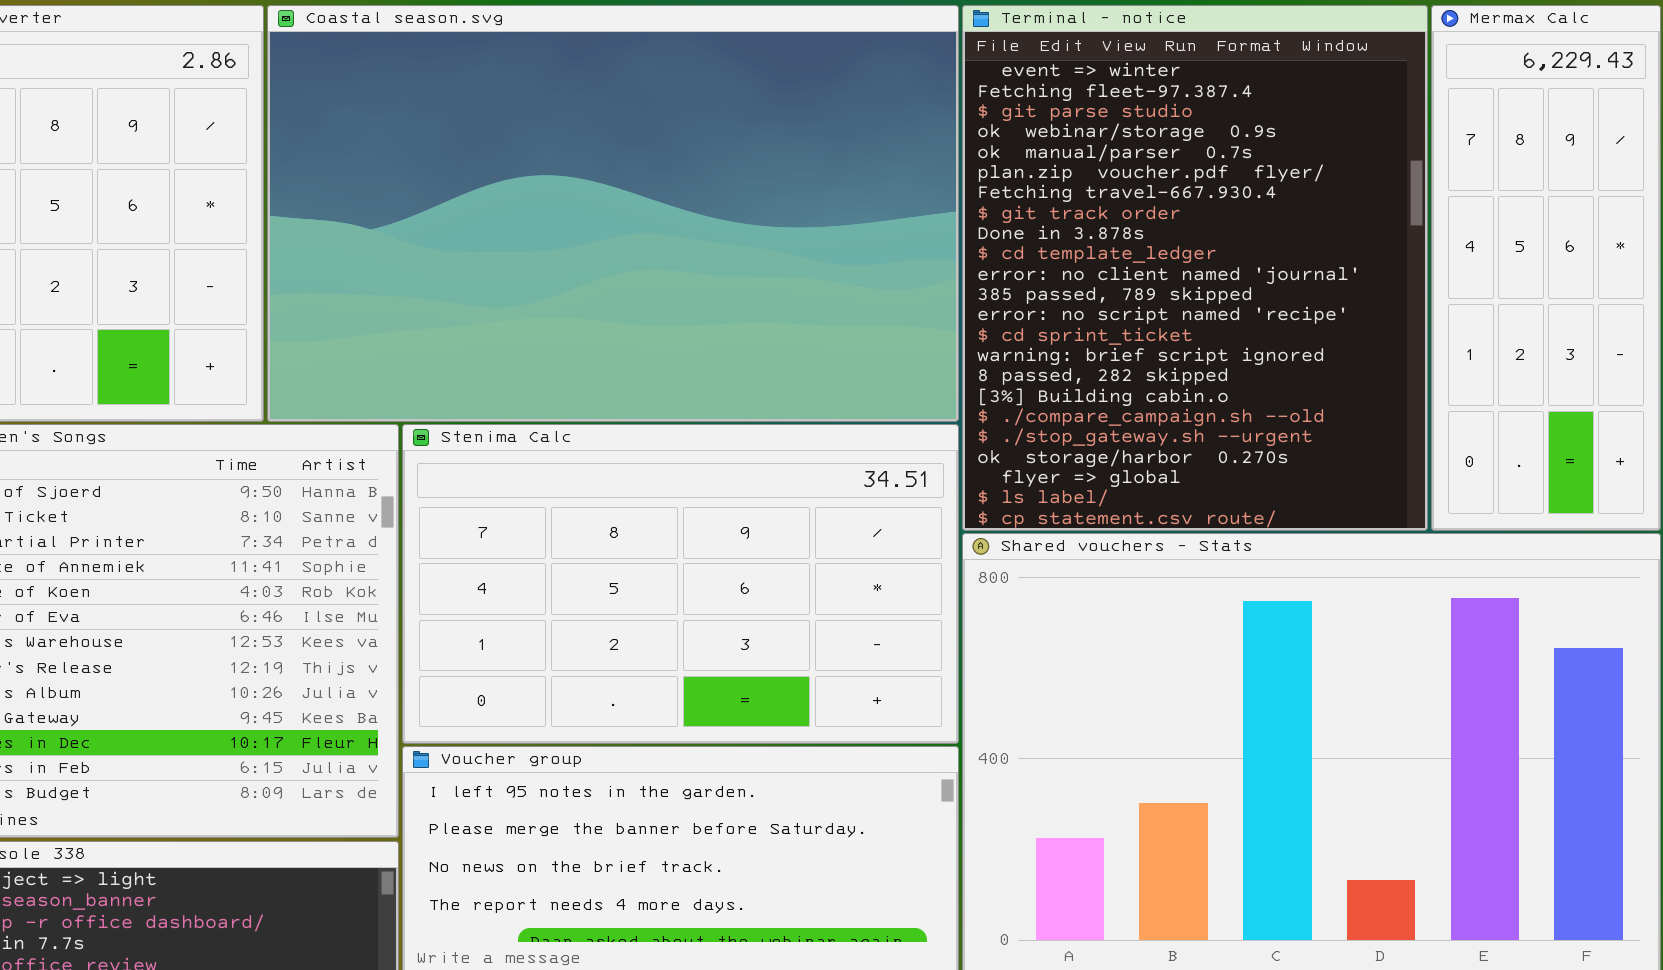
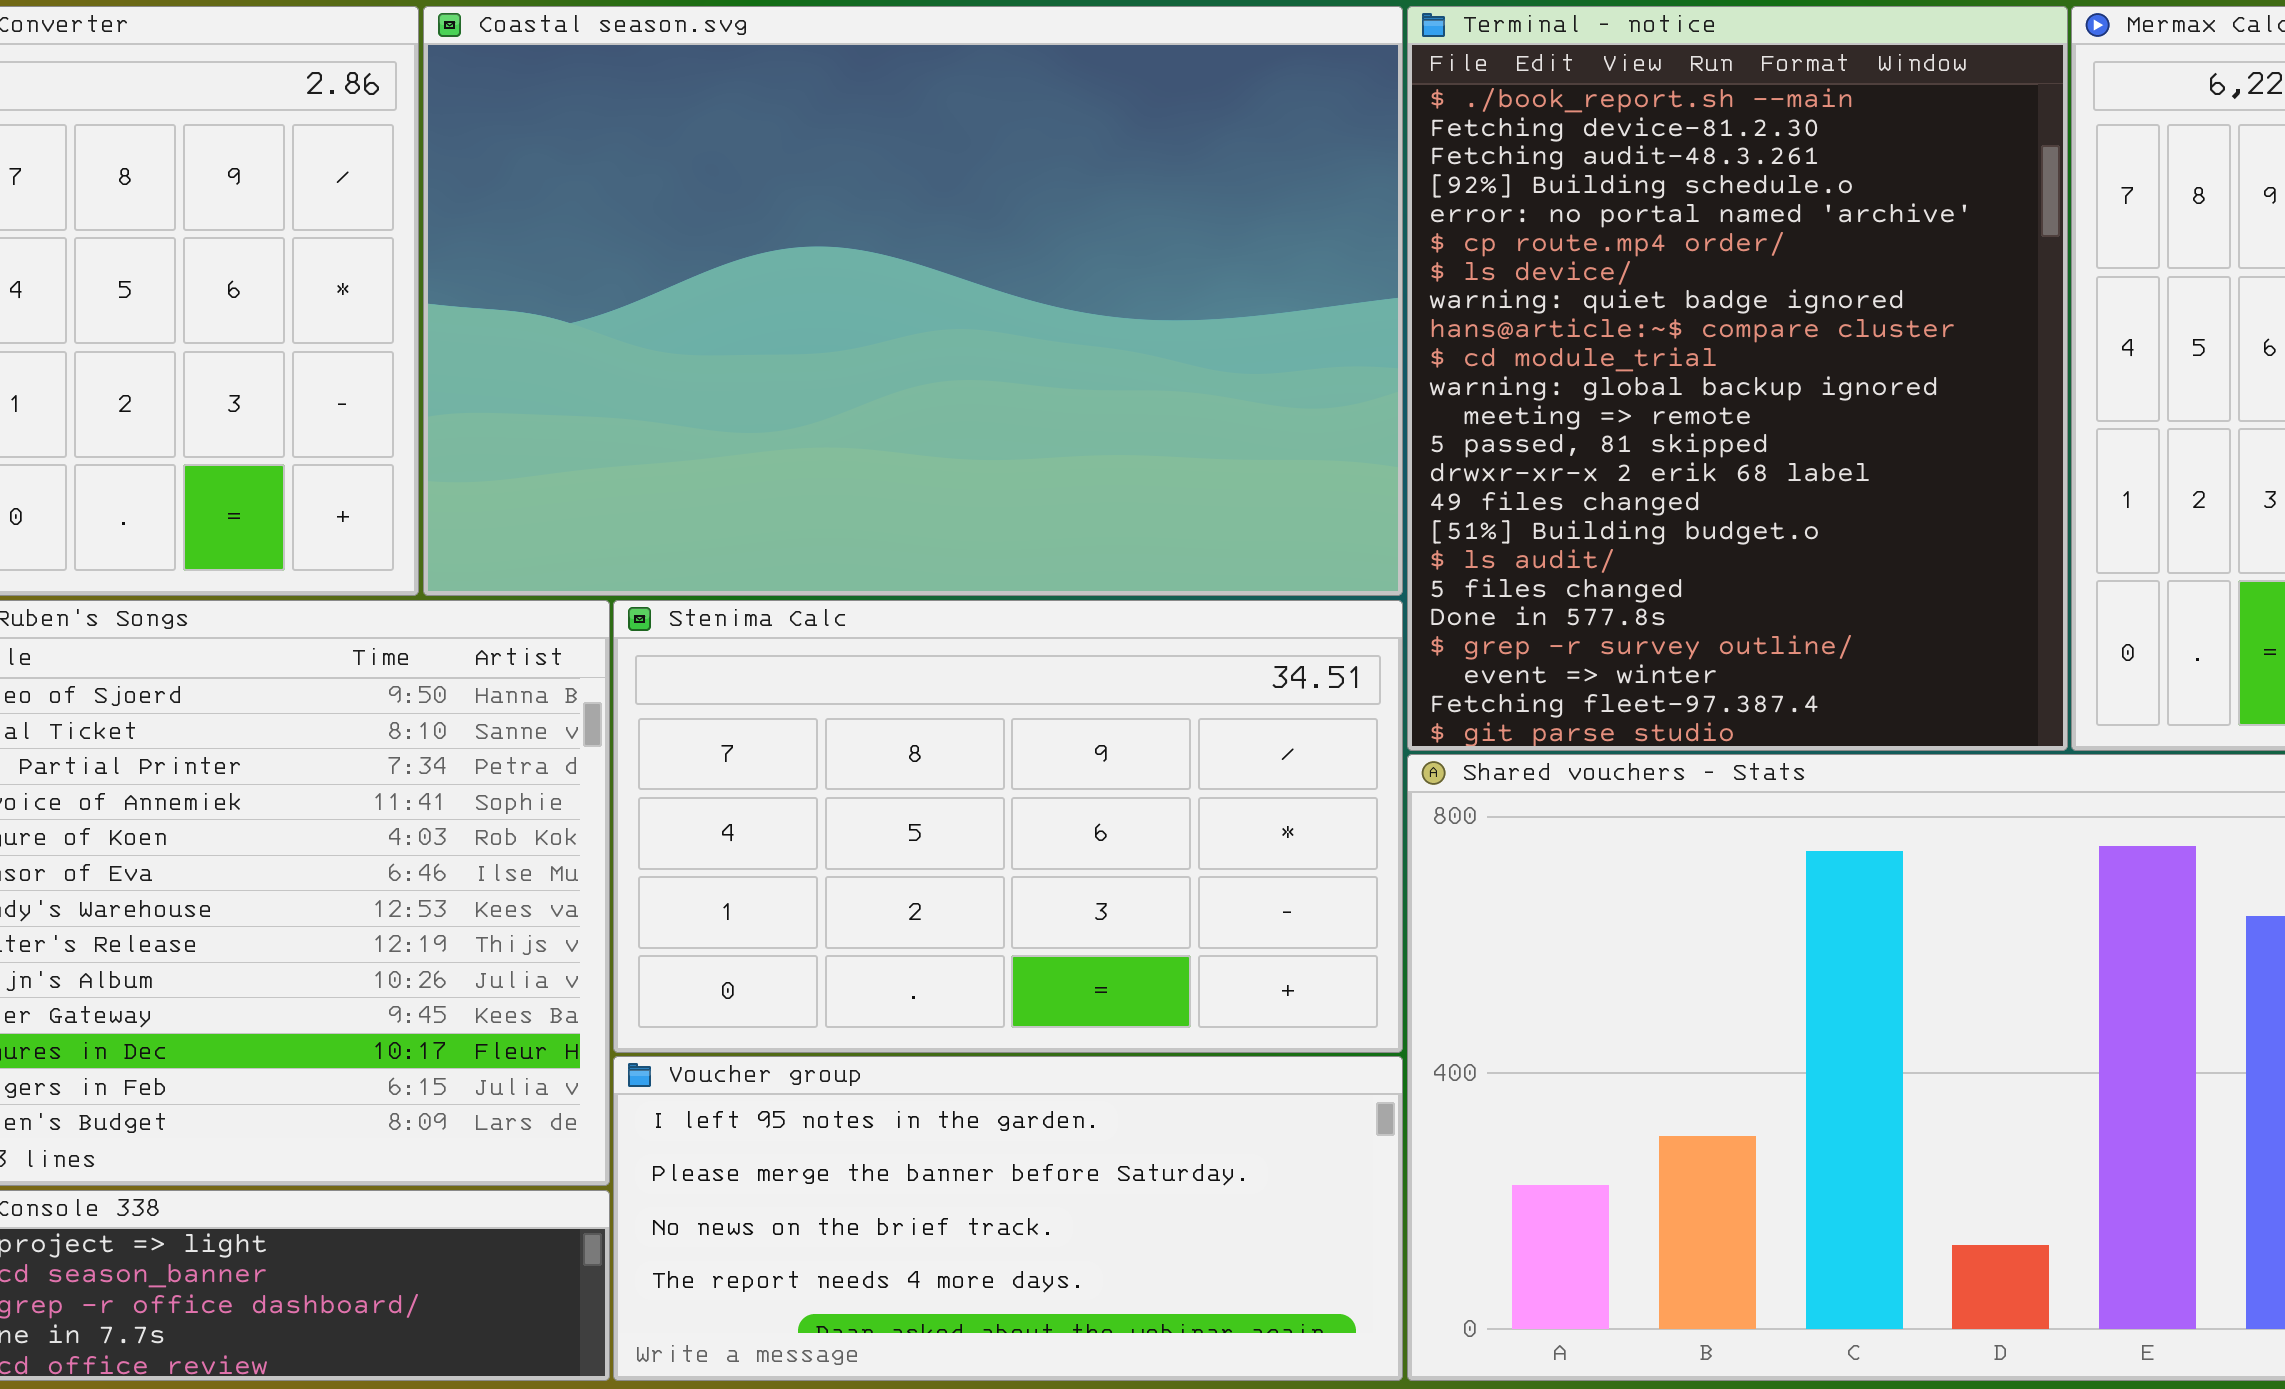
Terminal - notice: [962,5,1428,531] -> [1407,6,2068,751], scrolled up 20 rows

